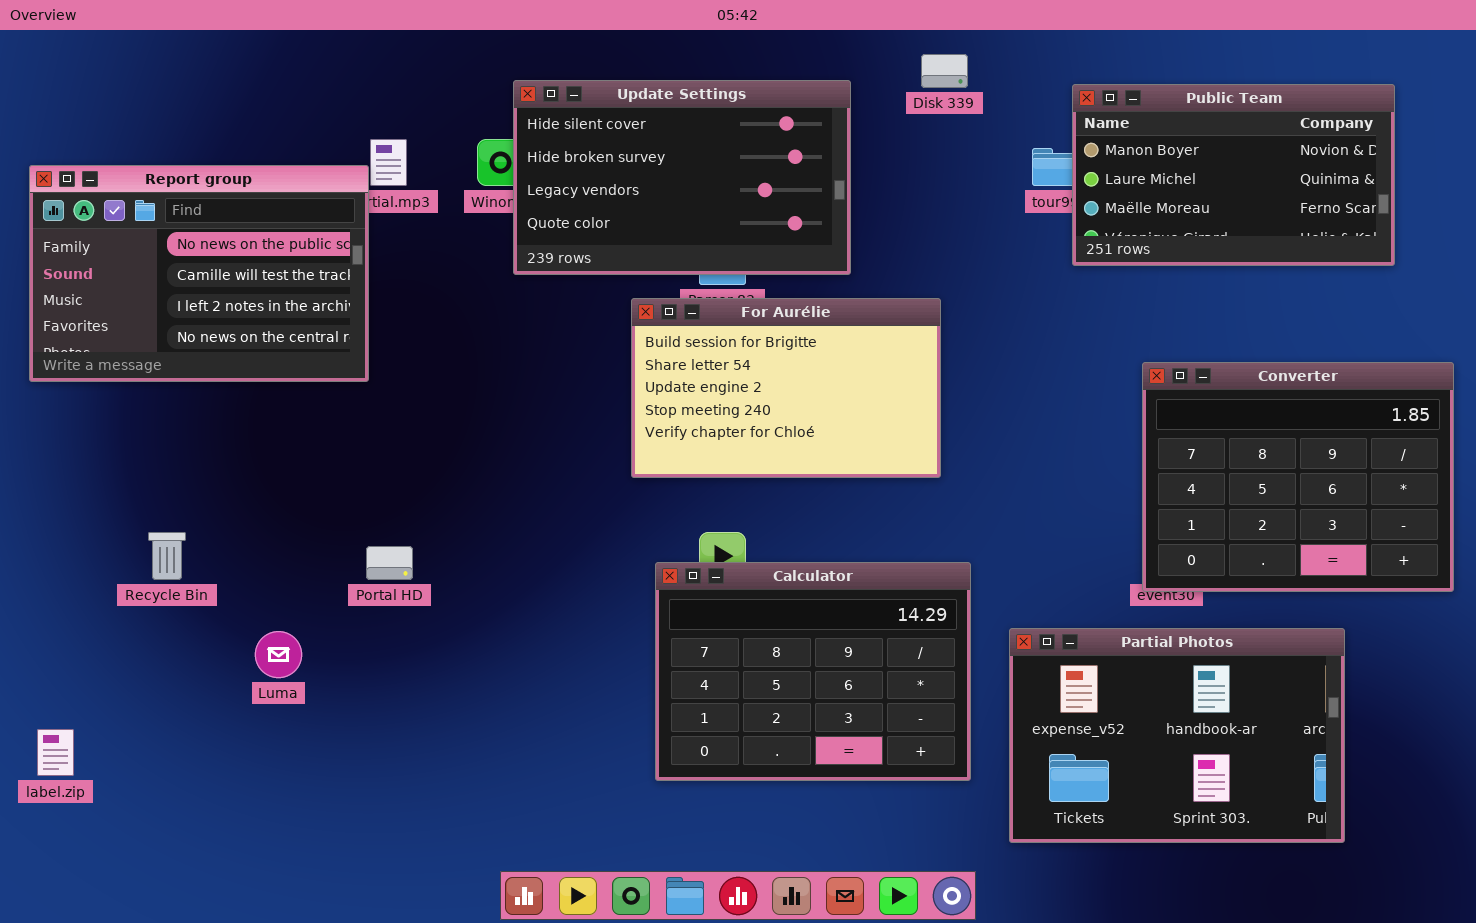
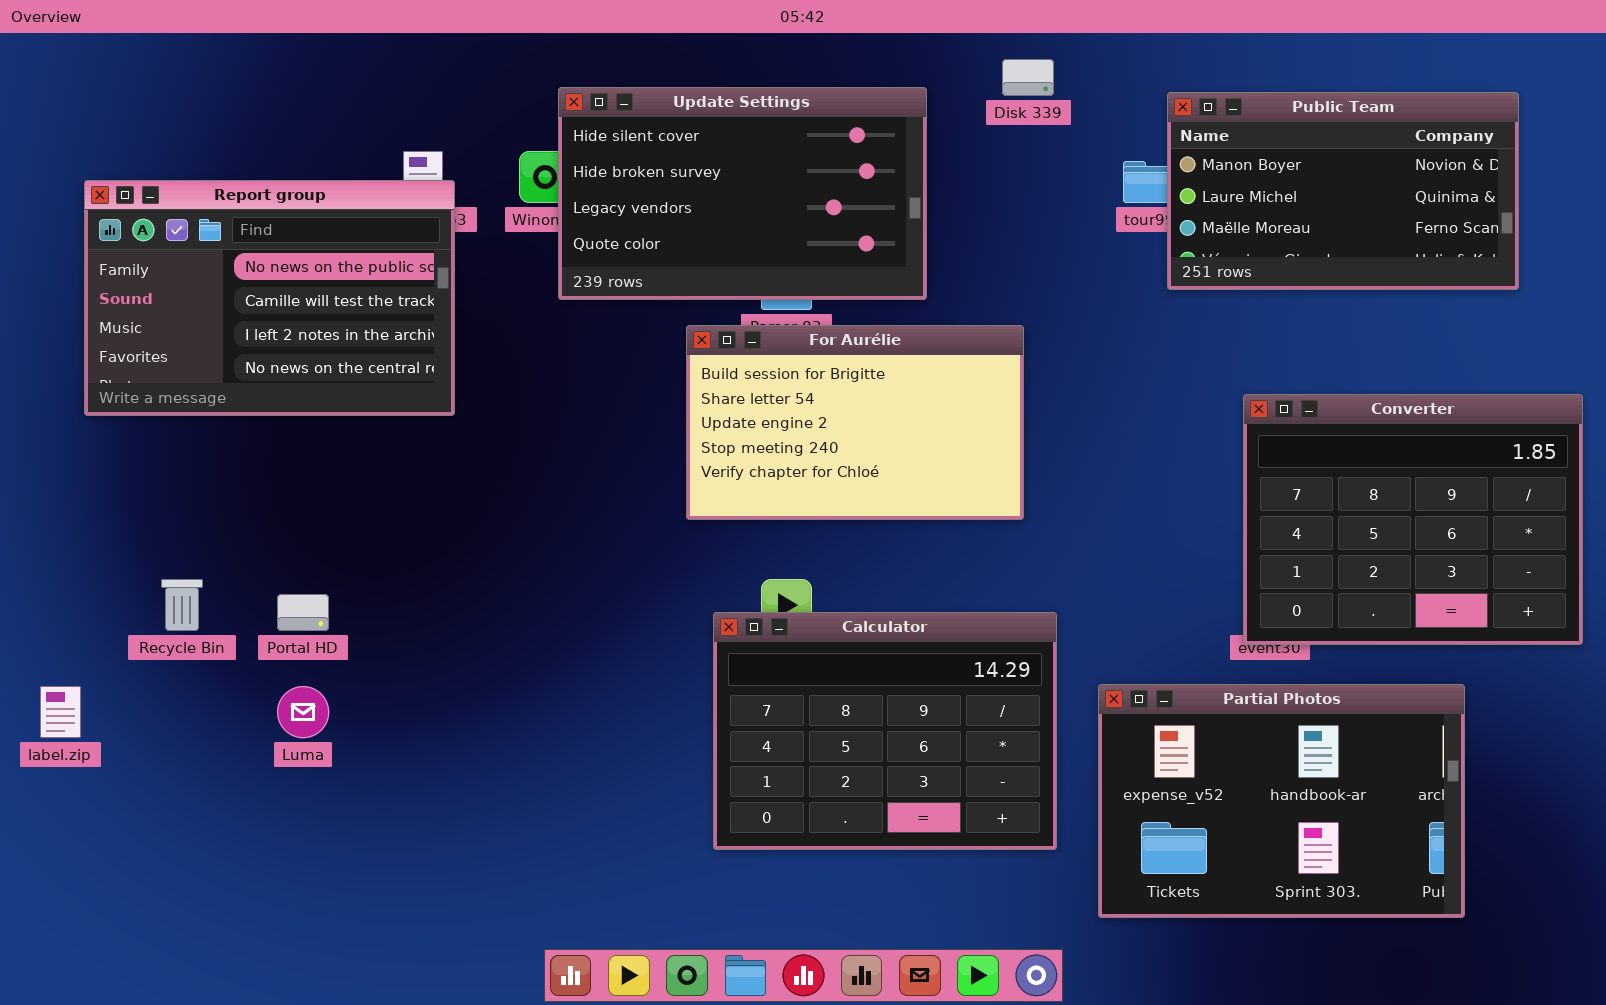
Report group: [29,165,369,382] -> [84,180,455,416], moved
Portal HD: [366,546,413,580] -> [277,594,329,631], moved
label.zip: [37,729,74,776] -> [40,686,81,738], moved

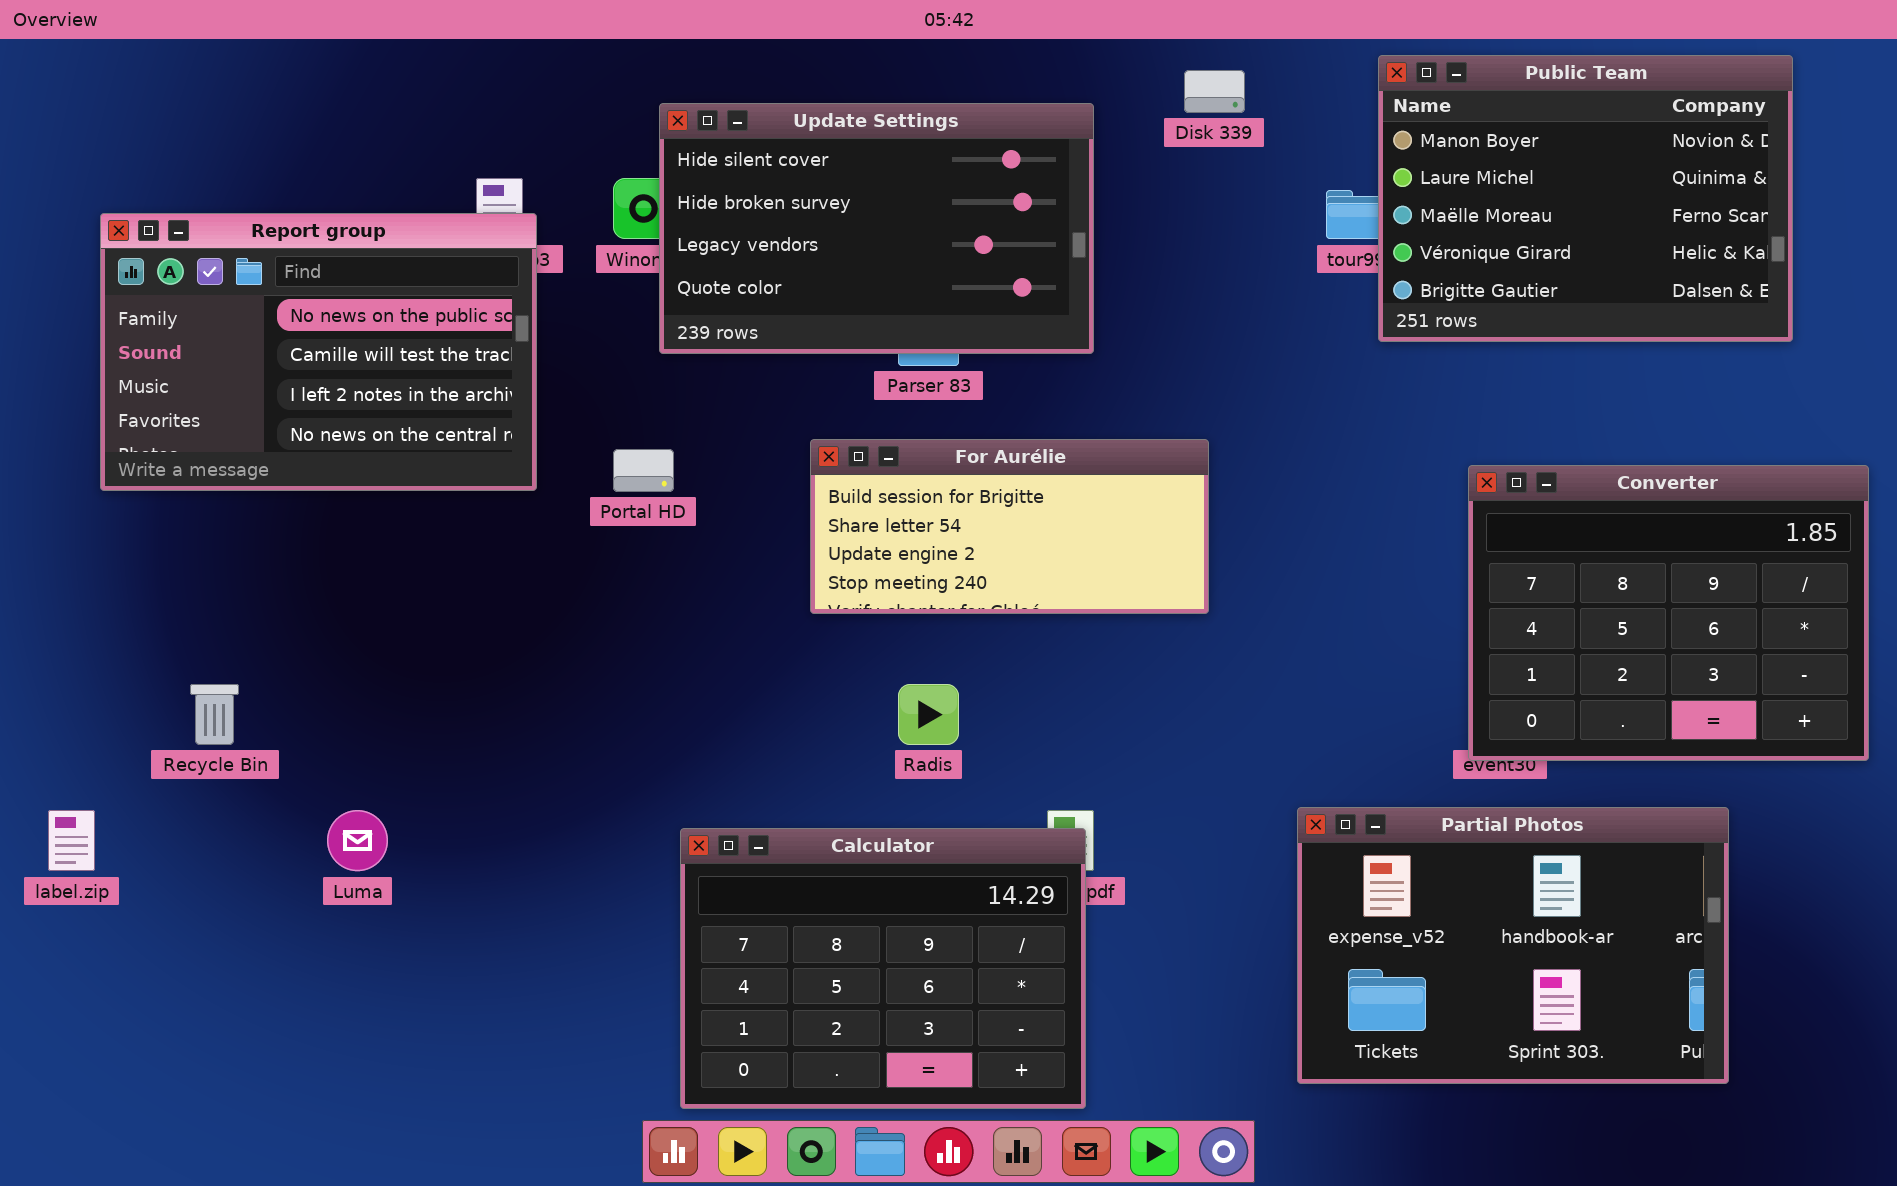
Public Team: [1167,92,1519,290] -> [1378,55,1793,342], resized
For Aurélie: [686,325,1024,520] -> [810,439,1209,614], resized
Portal HD: [277,594,329,631] -> [613,449,674,492], moved
Calculator: [713,612,1057,850] -> [680,828,1086,1109], moved

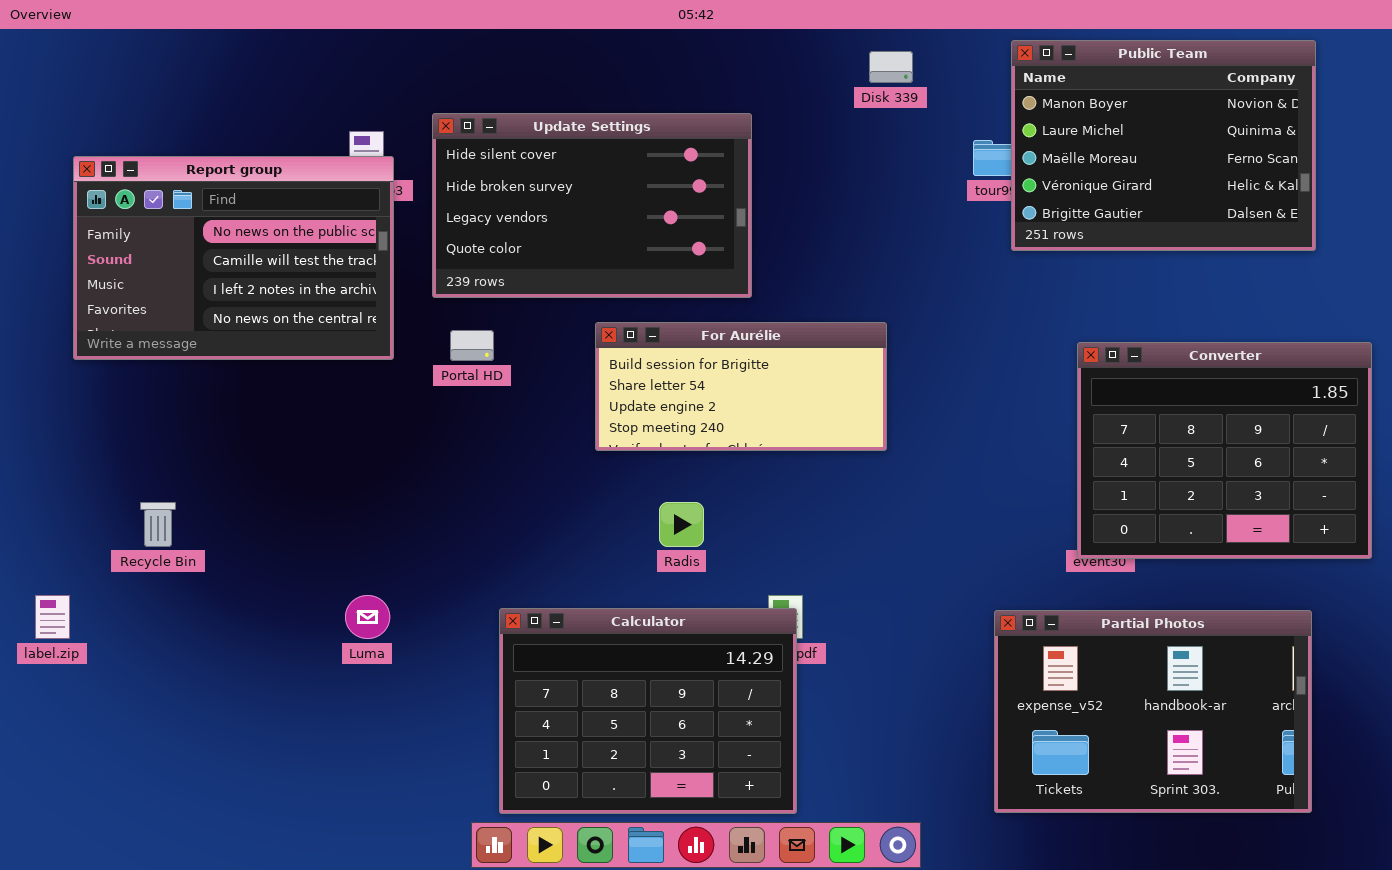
Update Settings: [659,103,1094,354] -> [432,113,752,298], moved
Partial Photos: [1297,807,1729,1084] -> [994,610,1312,813], moved
Luma: [327,810,388,871] -> [345,595,390,639], moved

